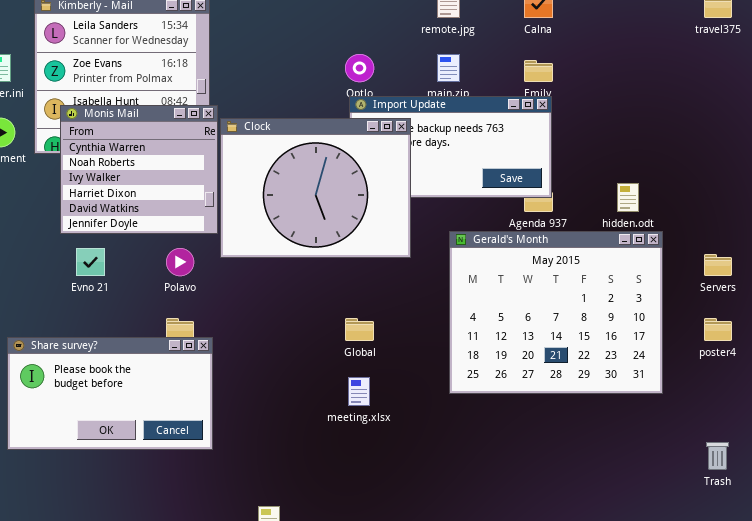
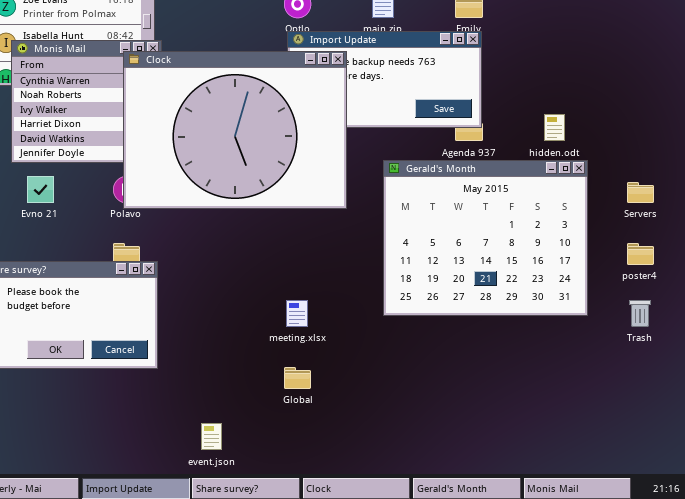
Clock: [220,118,411,258] -> [123,51,347,209], resized
Global: [345,318,374,341] -> [284,367,311,389], moved
Trash: [706,442,729,470] -> [629,300,651,327], moved

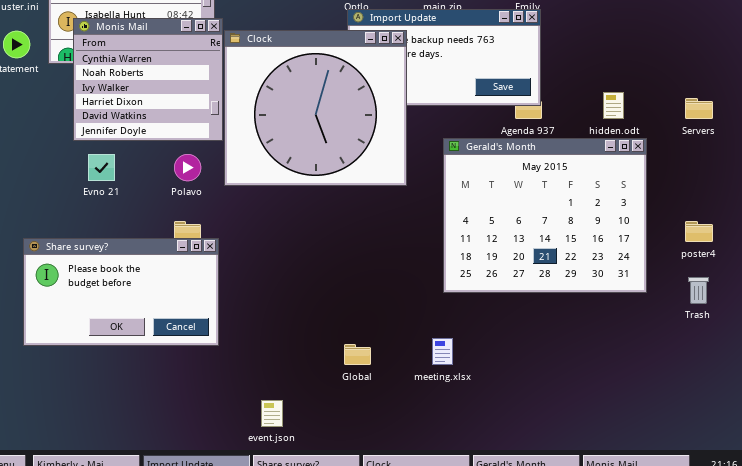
Clock: [123,51,347,209] -> [224,30,407,186], resized
Servers: [627,182,654,203] -> [685,98,713,119], moved
meeting.xlsx: [286,300,308,327] -> [432,338,453,365], moved

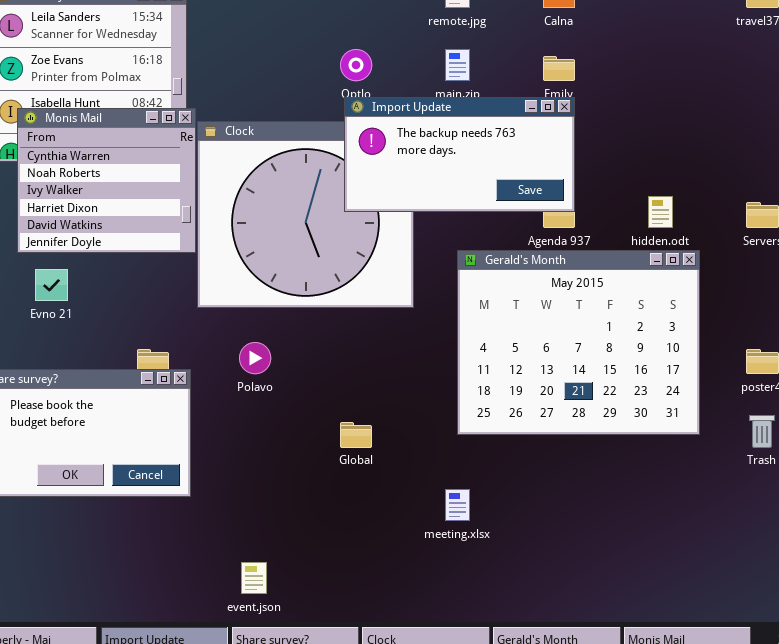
Import Update: [347,9,541,106] -> [344,97,575,212], raised
Polavo: [174,154,201,181] -> [239,342,271,374], moved
Global: [344,344,371,365] -> [340,422,372,448], moved

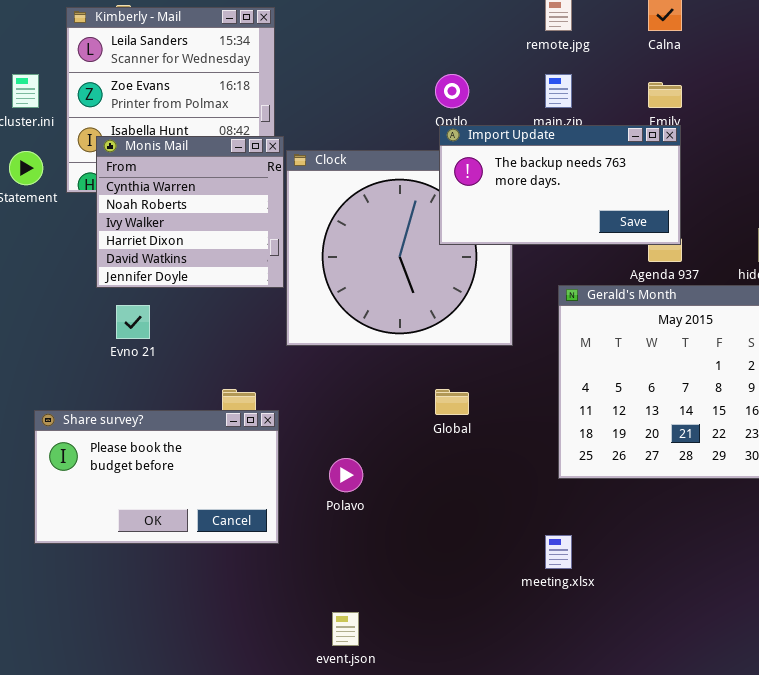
Polavo: [239,342,271,374] -> [329,458,363,492], moved
Global: [340,422,372,448] -> [435,389,469,415], moved

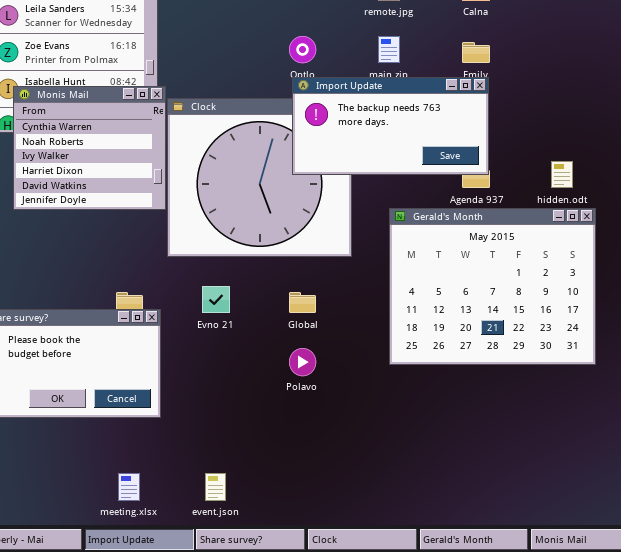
Evno 21: [116,305,150,339] -> [202,286,230,313], moved
Polavo: [329,458,363,492] -> [289,348,316,376], moved
meeting.xlsx: [545,535,572,569] -> [118,473,140,501], moved

